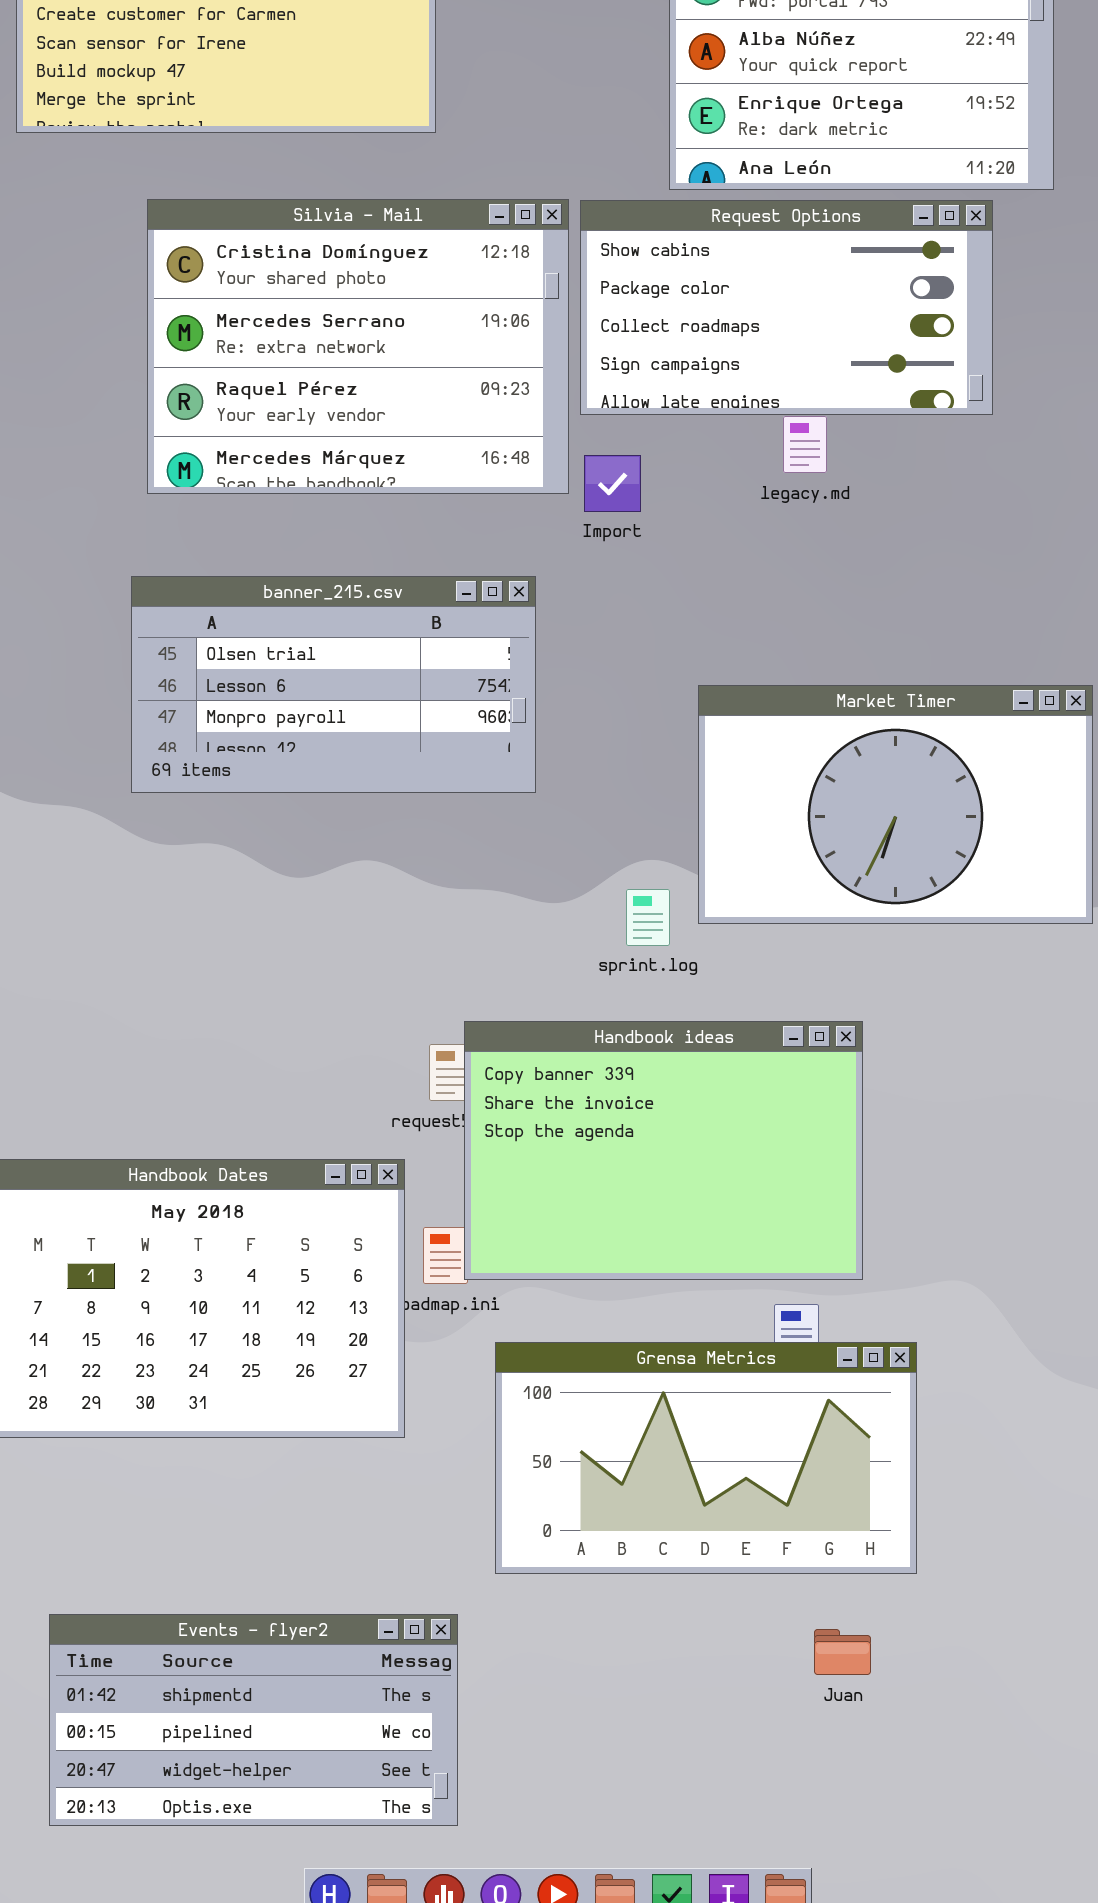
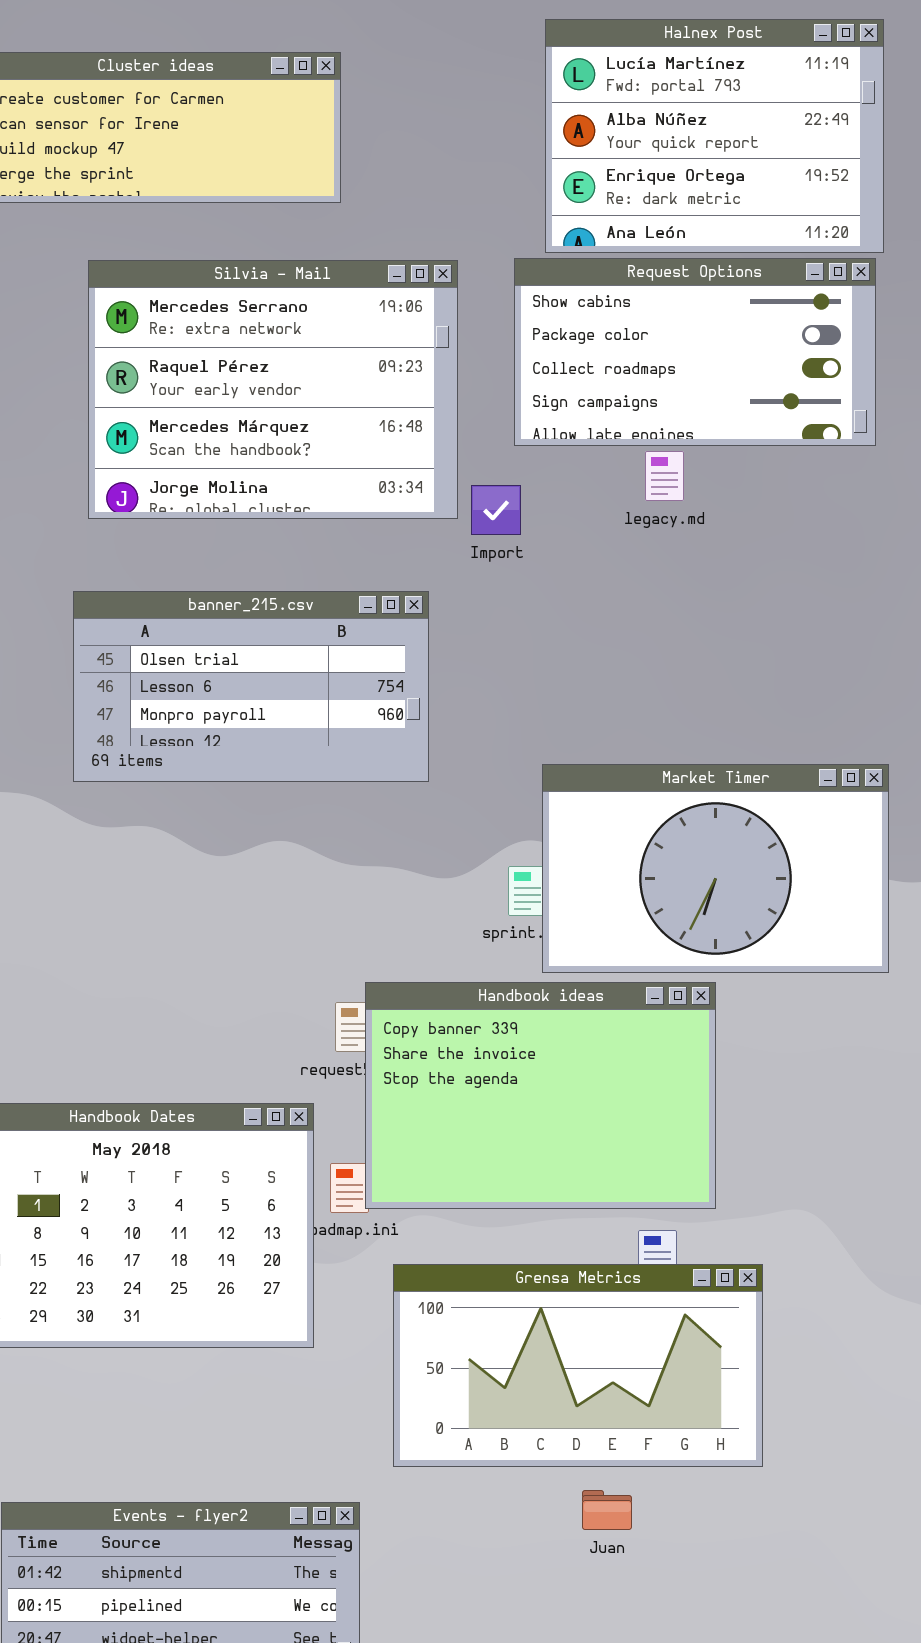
Silvia - Mail: [147,199,569,494] -> [88,260,458,519], scrolled down 1 row
Request Options: [580,200,993,415] -> [514,258,876,446], moved
Market Timer: [698,685,1093,924] -> [542,764,889,973], moved
Juan: [814,1629,871,1675] -> [582,1490,632,1530], moved

